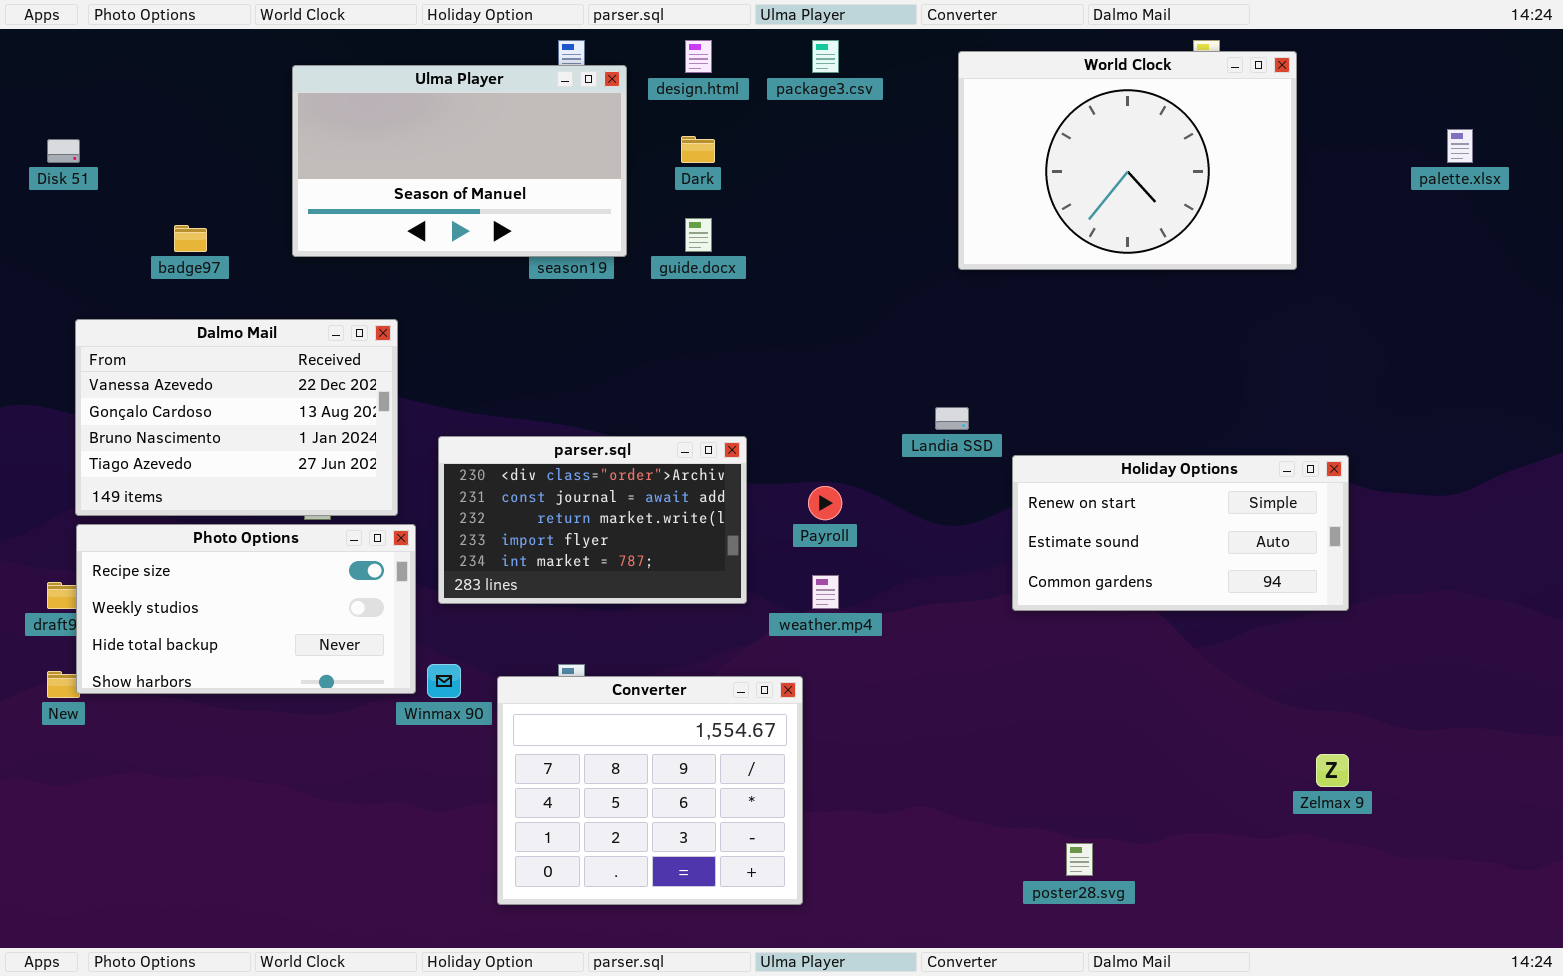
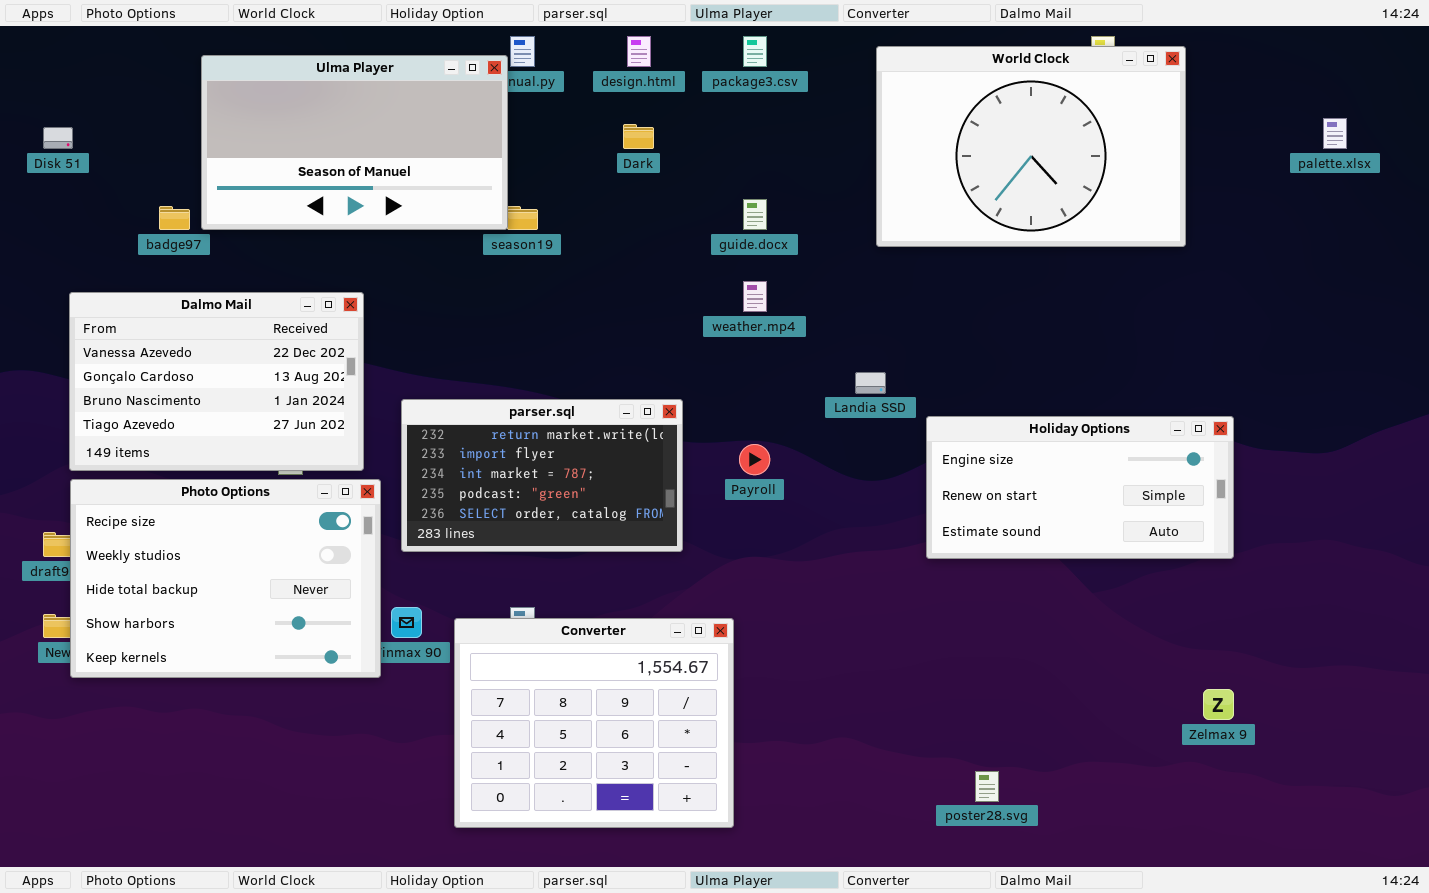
Ulma Player: [292,65,627,257] -> [201,55,508,230], moved
guide.docx: [685,218,712,252] -> [743,199,767,230], moved
parser.sql: [438,436,747,604] -> [401,399,683,552], scrolled down 2 rows
Holiday Options: [1012,455,1349,611] -> [926,416,1234,559], scrolled up 1 row
Photo Options: [76,524,416,694] -> [70,479,381,678], resized
weather.mp4: [812,575,839,609] -> [743,281,767,312], moved

